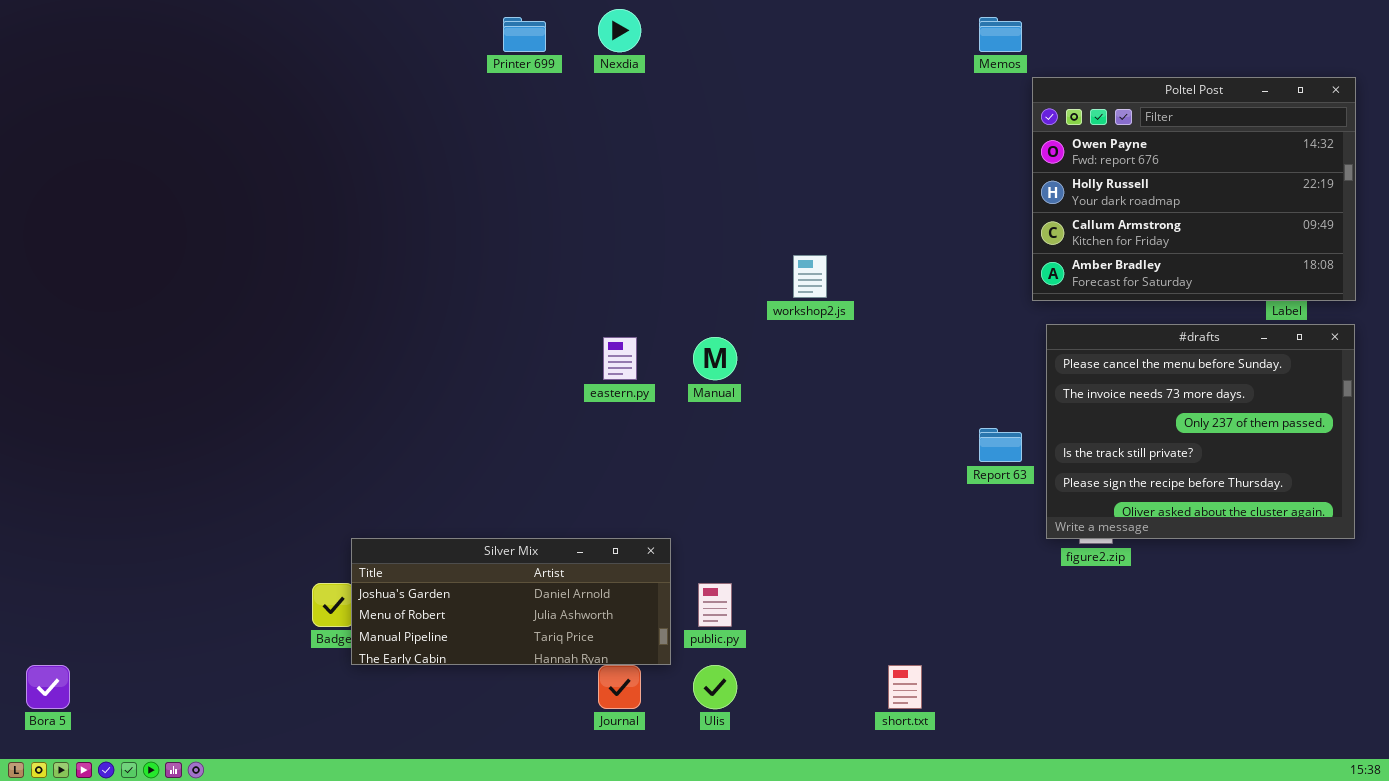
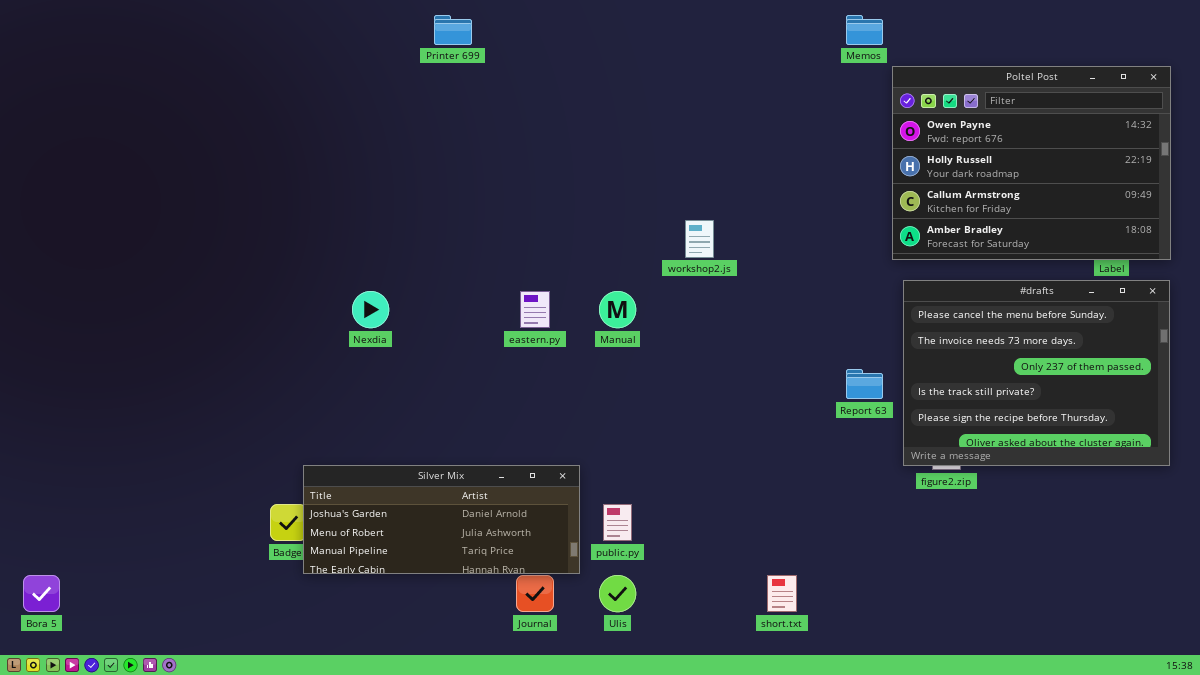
Nexdia: [598,9,641,52] -> [352,291,389,328], moved

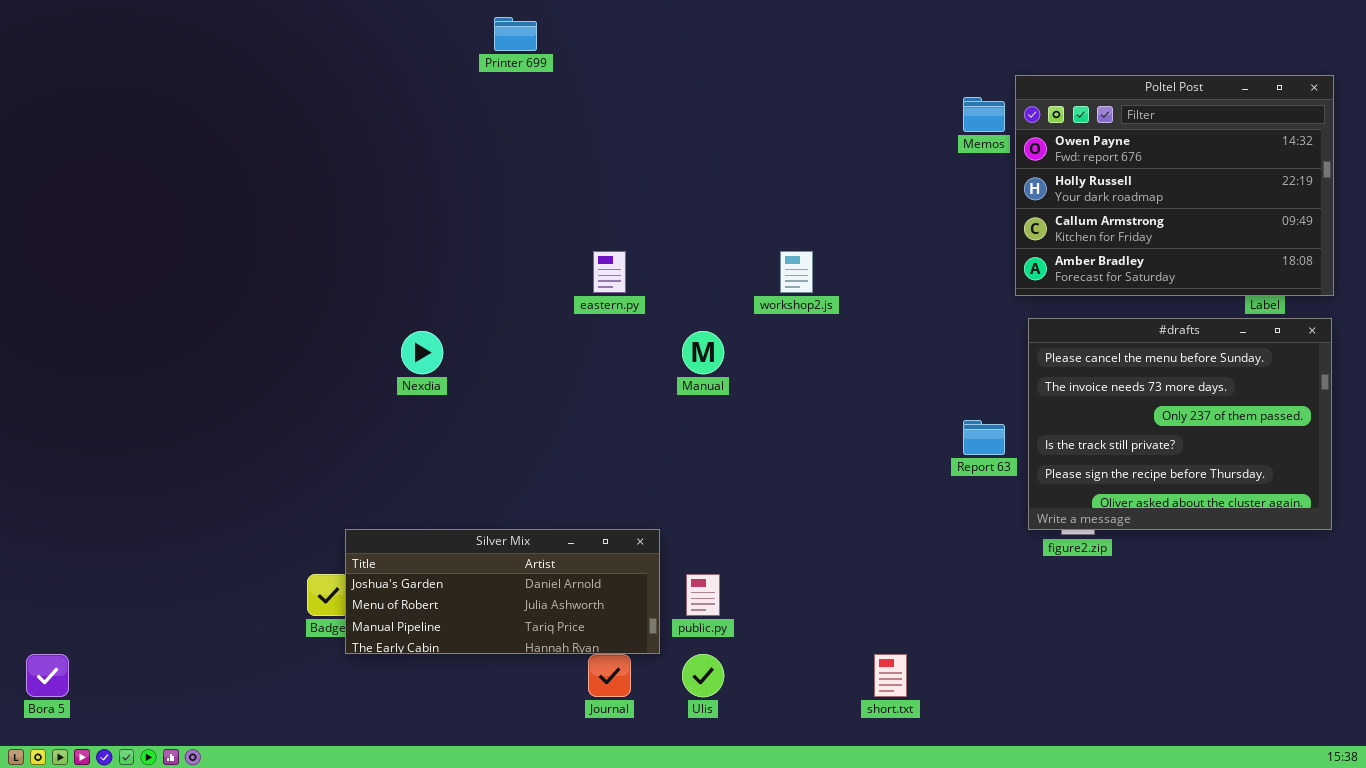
Memos: [846,15,883,45] -> [963,97,1005,132], moved
eastern.py: [520,291,550,328] -> [593,251,626,293], moved

